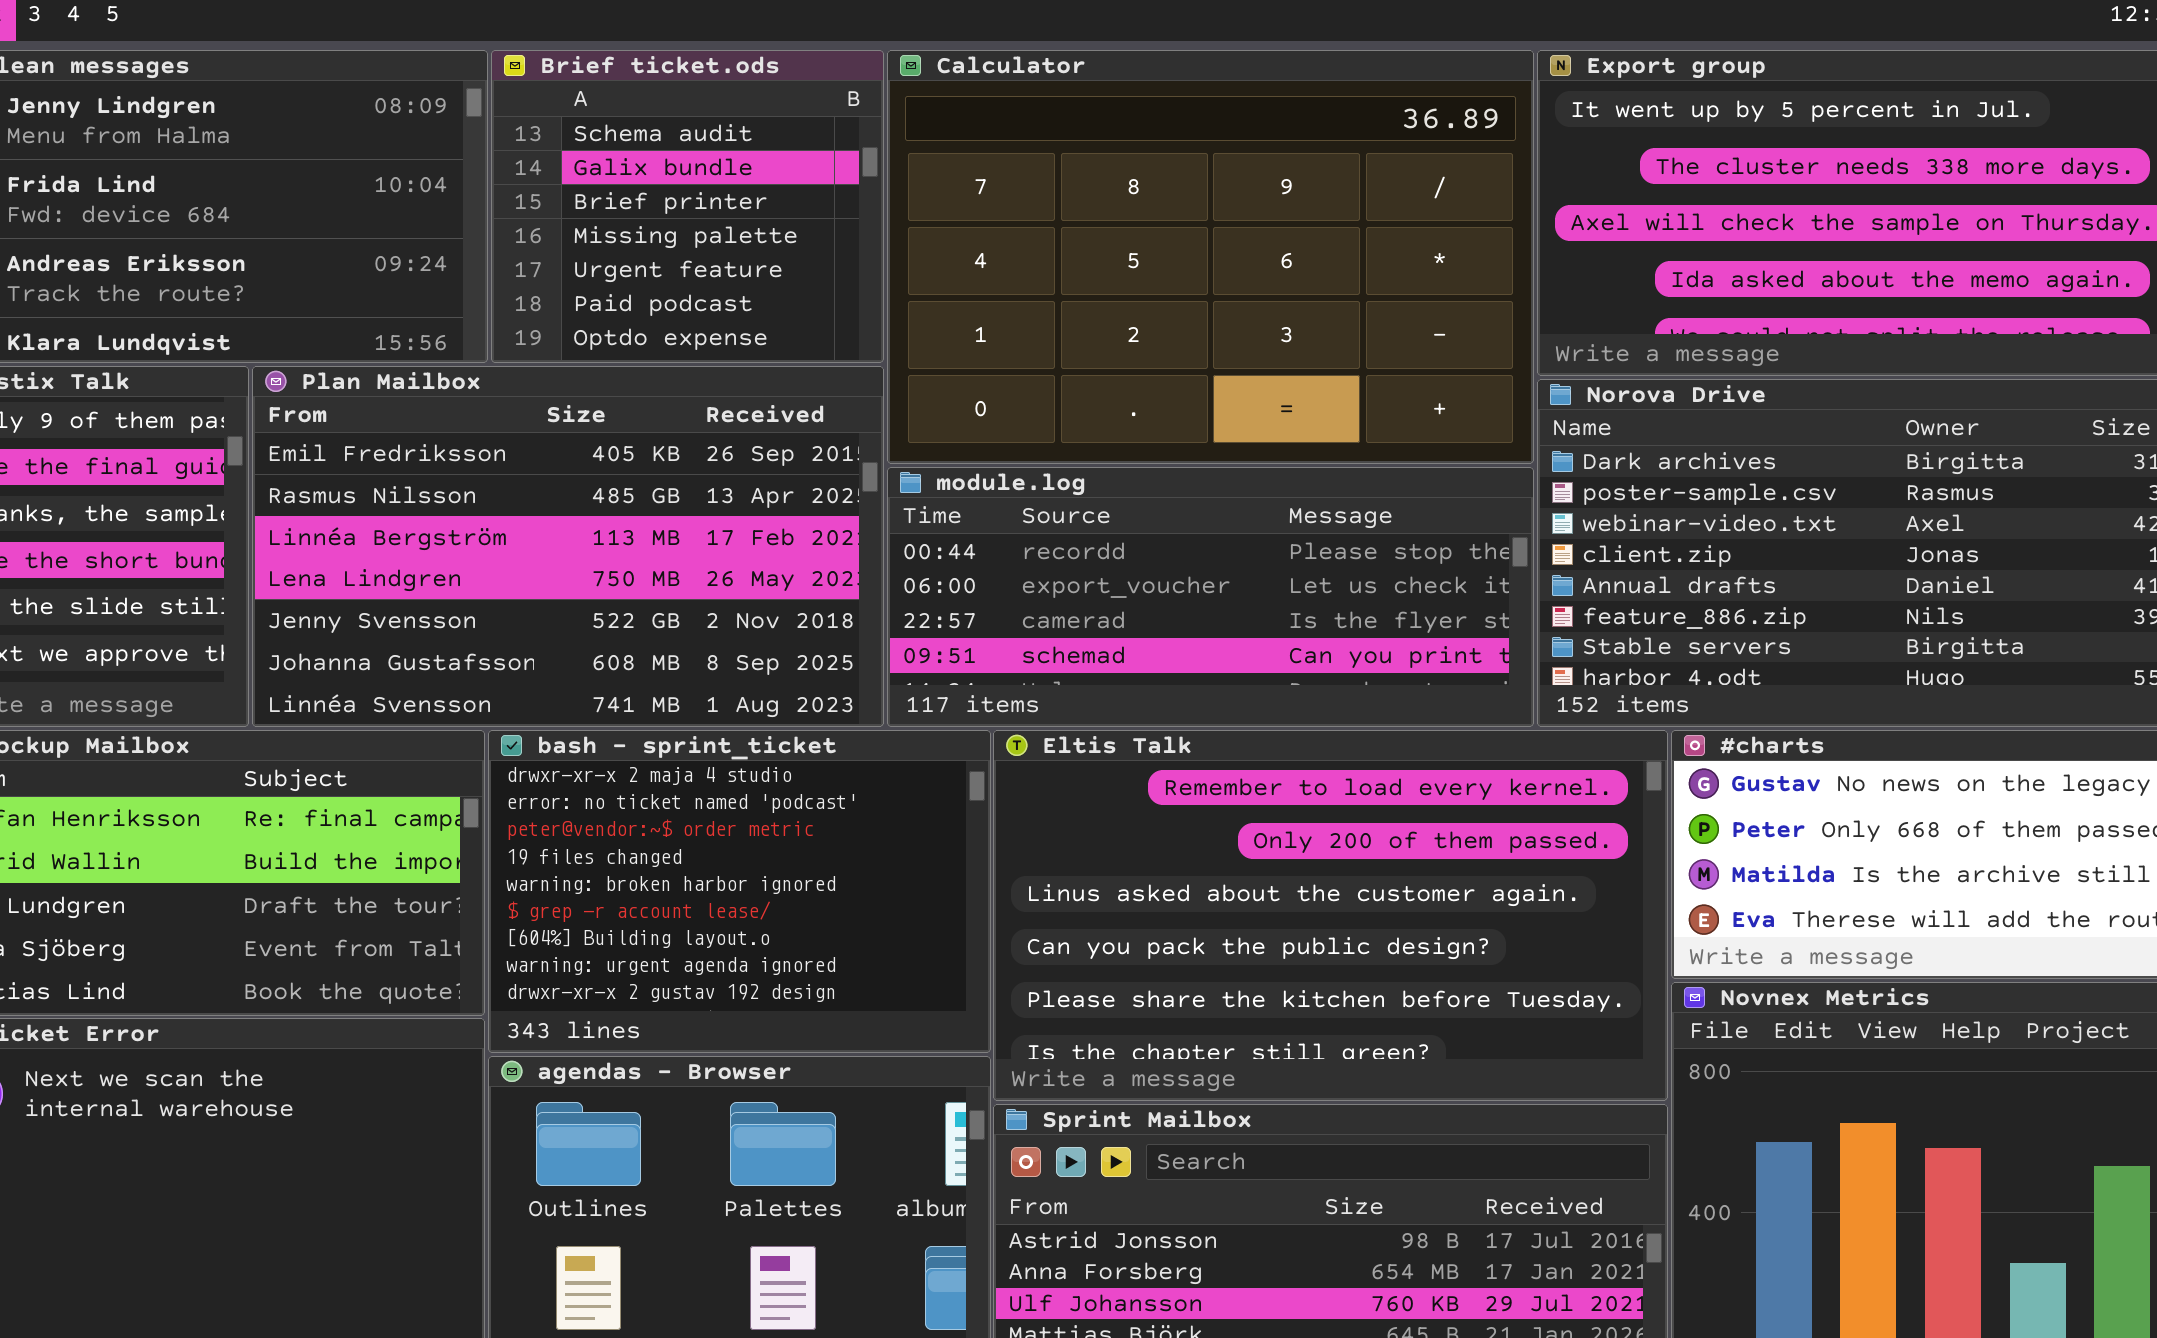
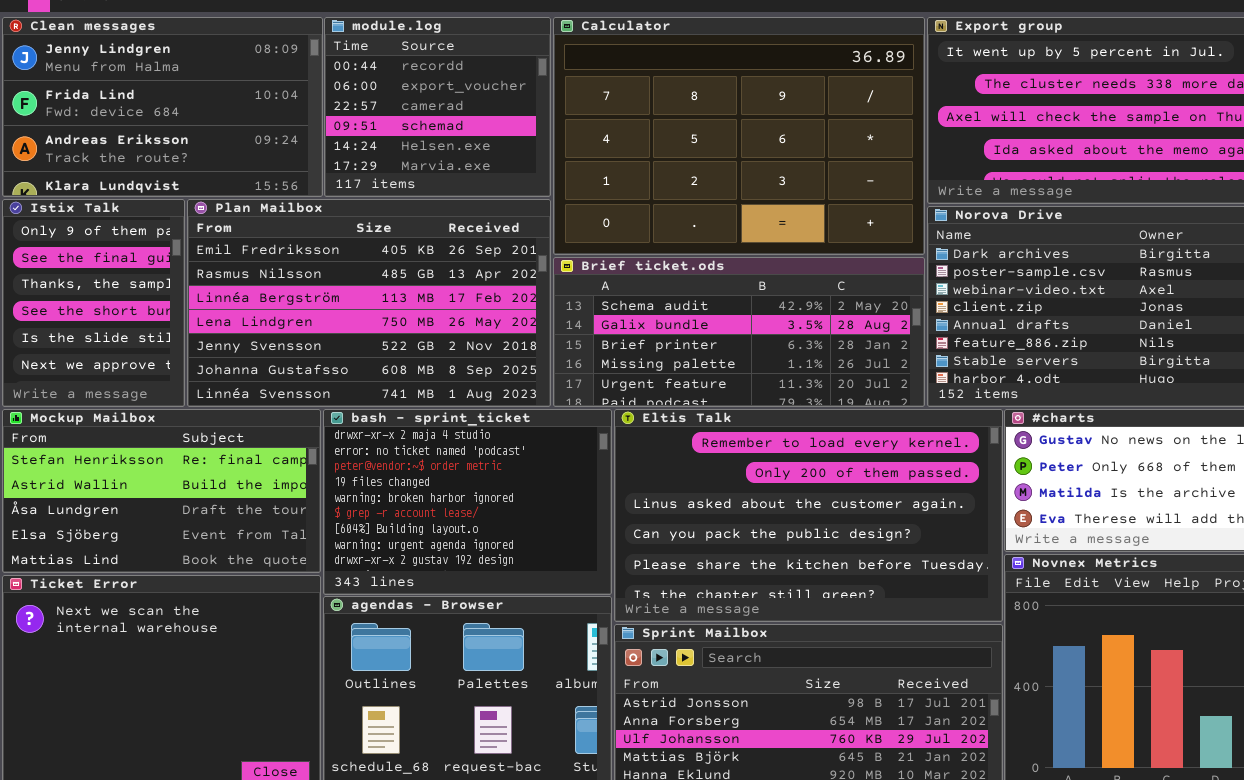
Brief ticket.ods: [491,50,884,363] -> [553,257,925,407], moved, resized
module.log: [887,467,1534,727] -> [324,17,551,197], moved, resized

